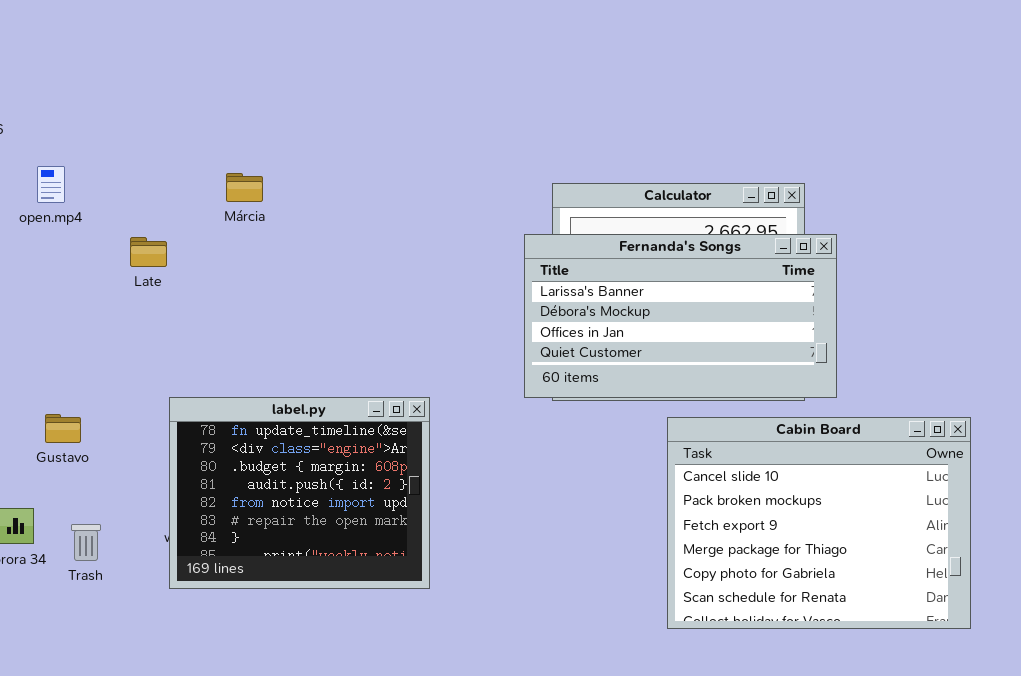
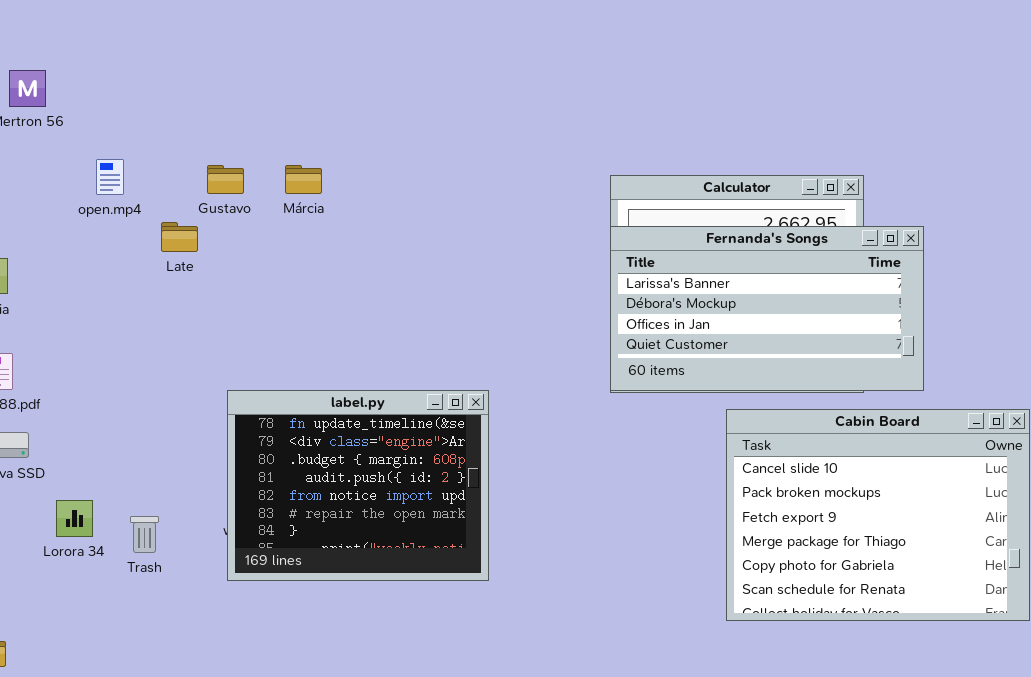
Fernanda's Songs: [524,234,837,398] -> [610,226,924,391], moved
Late: [130,237,167,267] -> [161,222,198,252], moved
Gustavo: [45,414,81,443] -> [207,165,244,194], moved

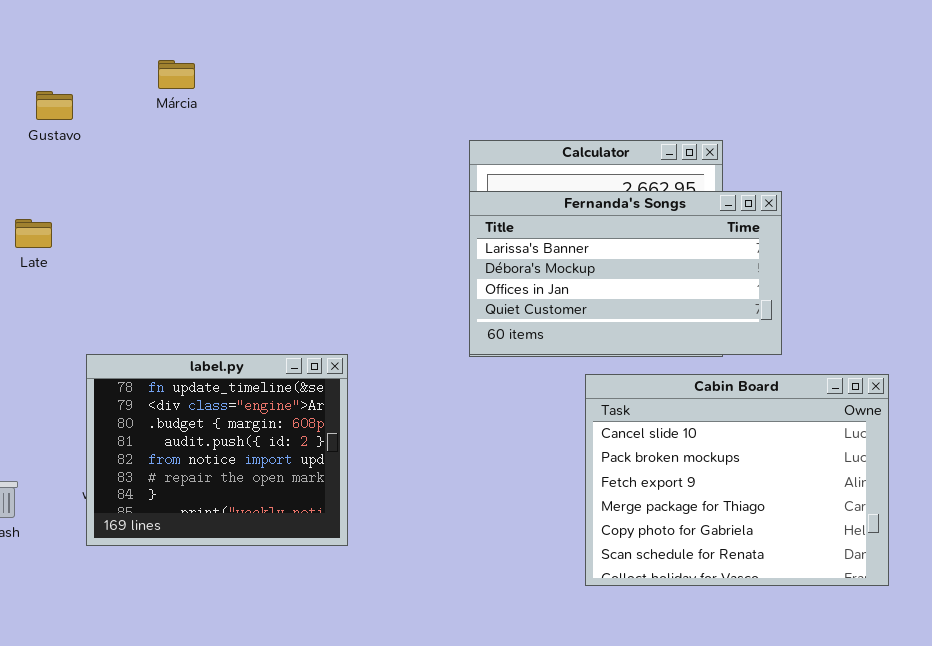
Gustavo: [207,165,244,194] -> [36,91,73,120], moved
Márcia: [285,165,322,194] -> [158,60,195,89], moved
Late: [161,222,198,252] -> [15,219,52,248], moved

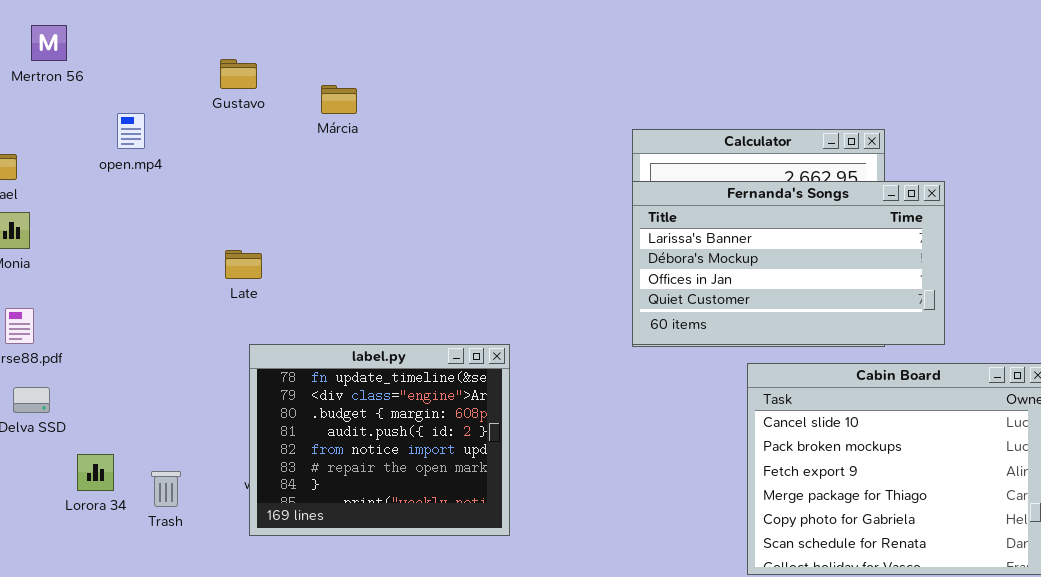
Márcia: [158,60,195,89] -> [321,85,357,114], moved
Gustavo: [36,91,73,120] -> [220,59,257,89], moved
Late: [15,219,52,248] -> [225,250,262,279], moved

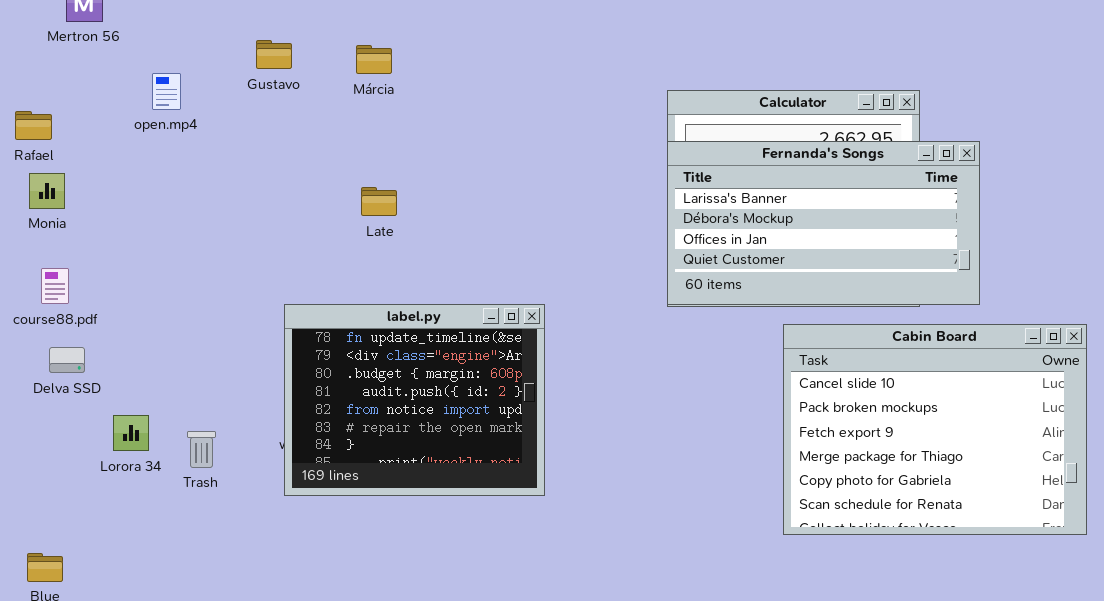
Gustavo: [220,59,257,89] -> [256,40,292,69], moved
Late: [225,250,262,279] -> [361,187,397,216], moved

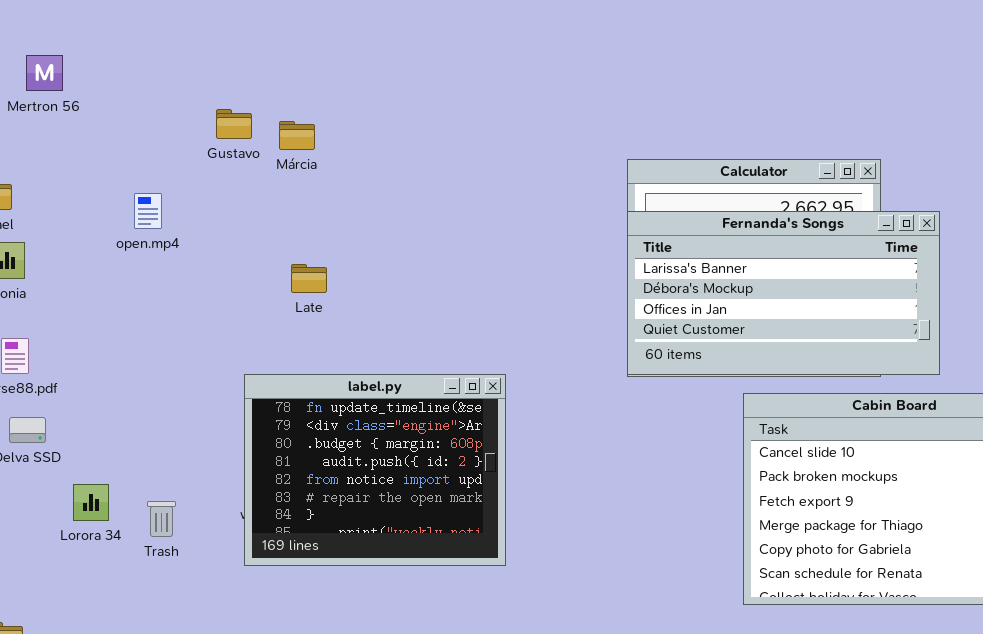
Márcia: [356,45,392,74] -> [279,121,315,150], moved
open.mp4: [152,73,181,110] -> [134,193,162,229], moved
Late: [361,187,397,216] -> [291,264,327,293], moved

